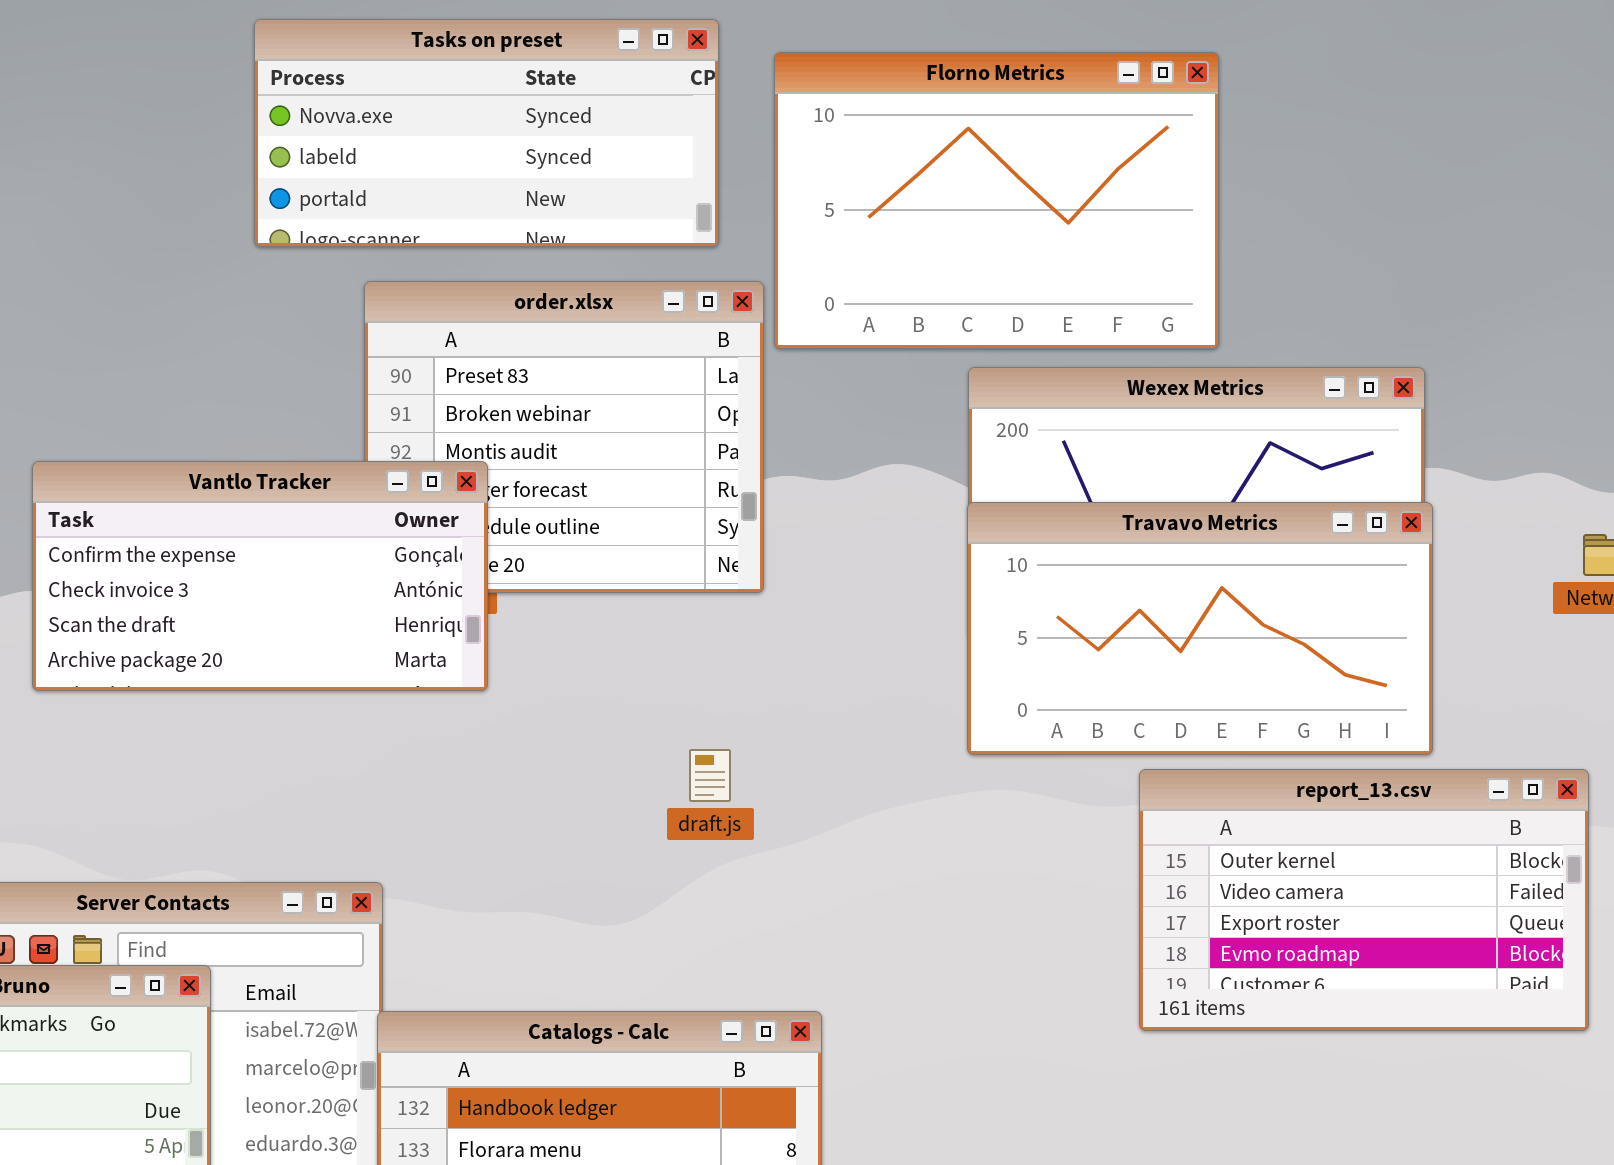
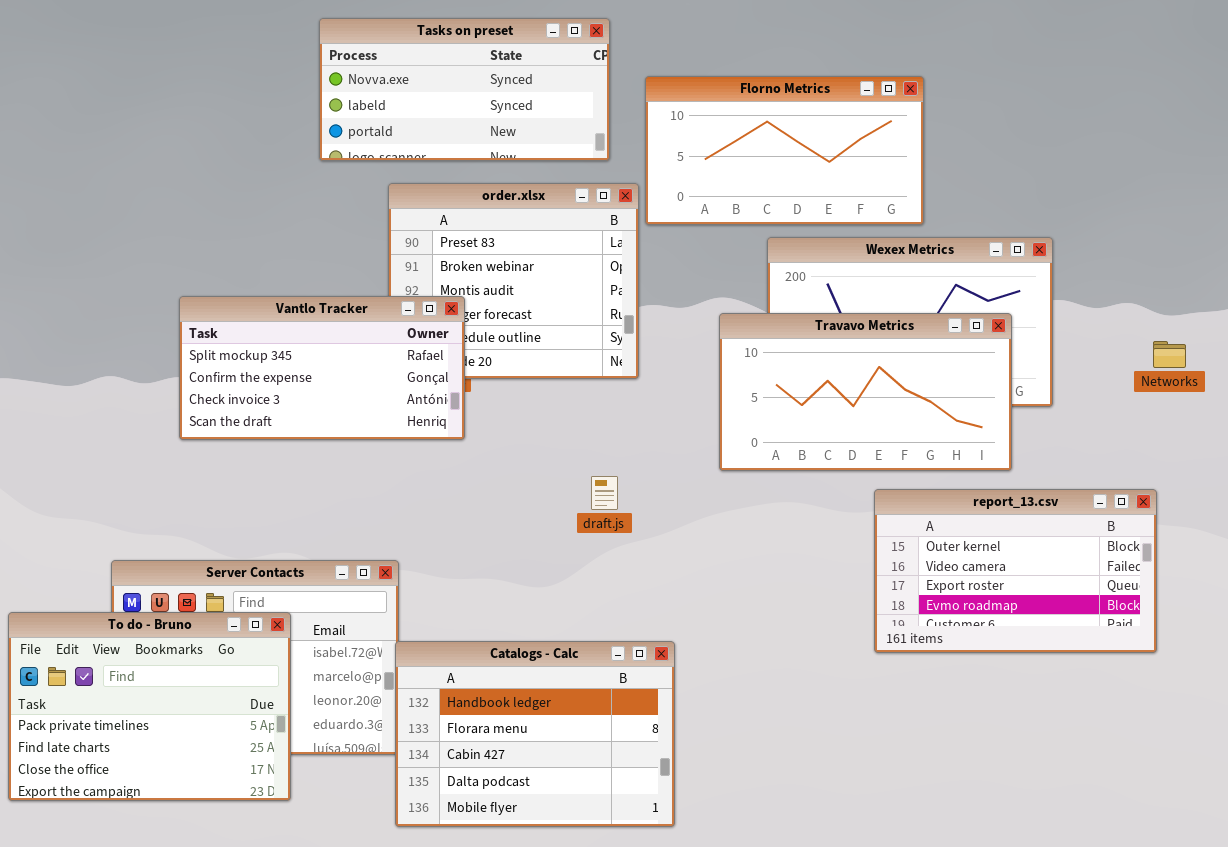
Florno Metrics: [774,52,1219,349] -> [645,76,924,225], resized
Vantlo Tracker: [32,461,488,691] -> [179,296,465,440], scrolled up 1 row
Travavo Metrics: [967,502,1433,755] -> [719,313,1012,471], moved

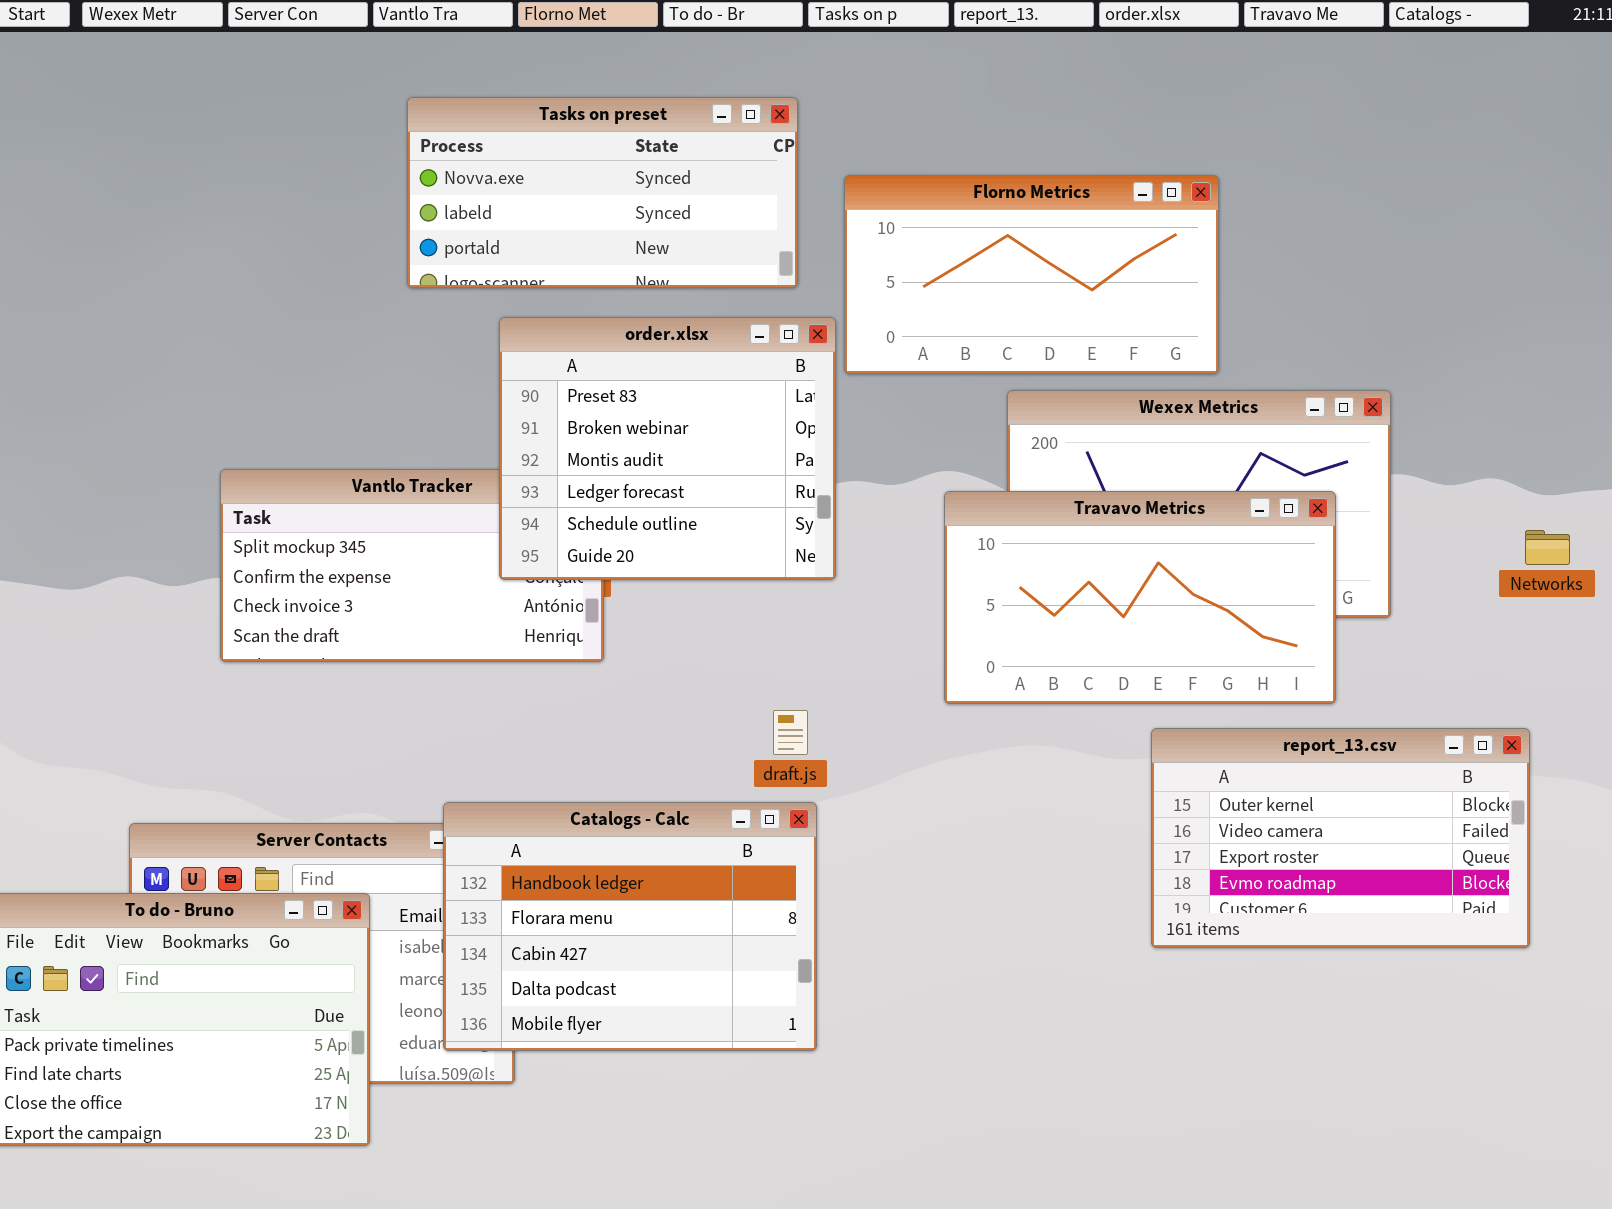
order.xlsx: [388,183,639,379] -> [499,317,836,580], raised
Catalogs - Calc: [395,641,675,827] -> [443,802,817,1051], moved

